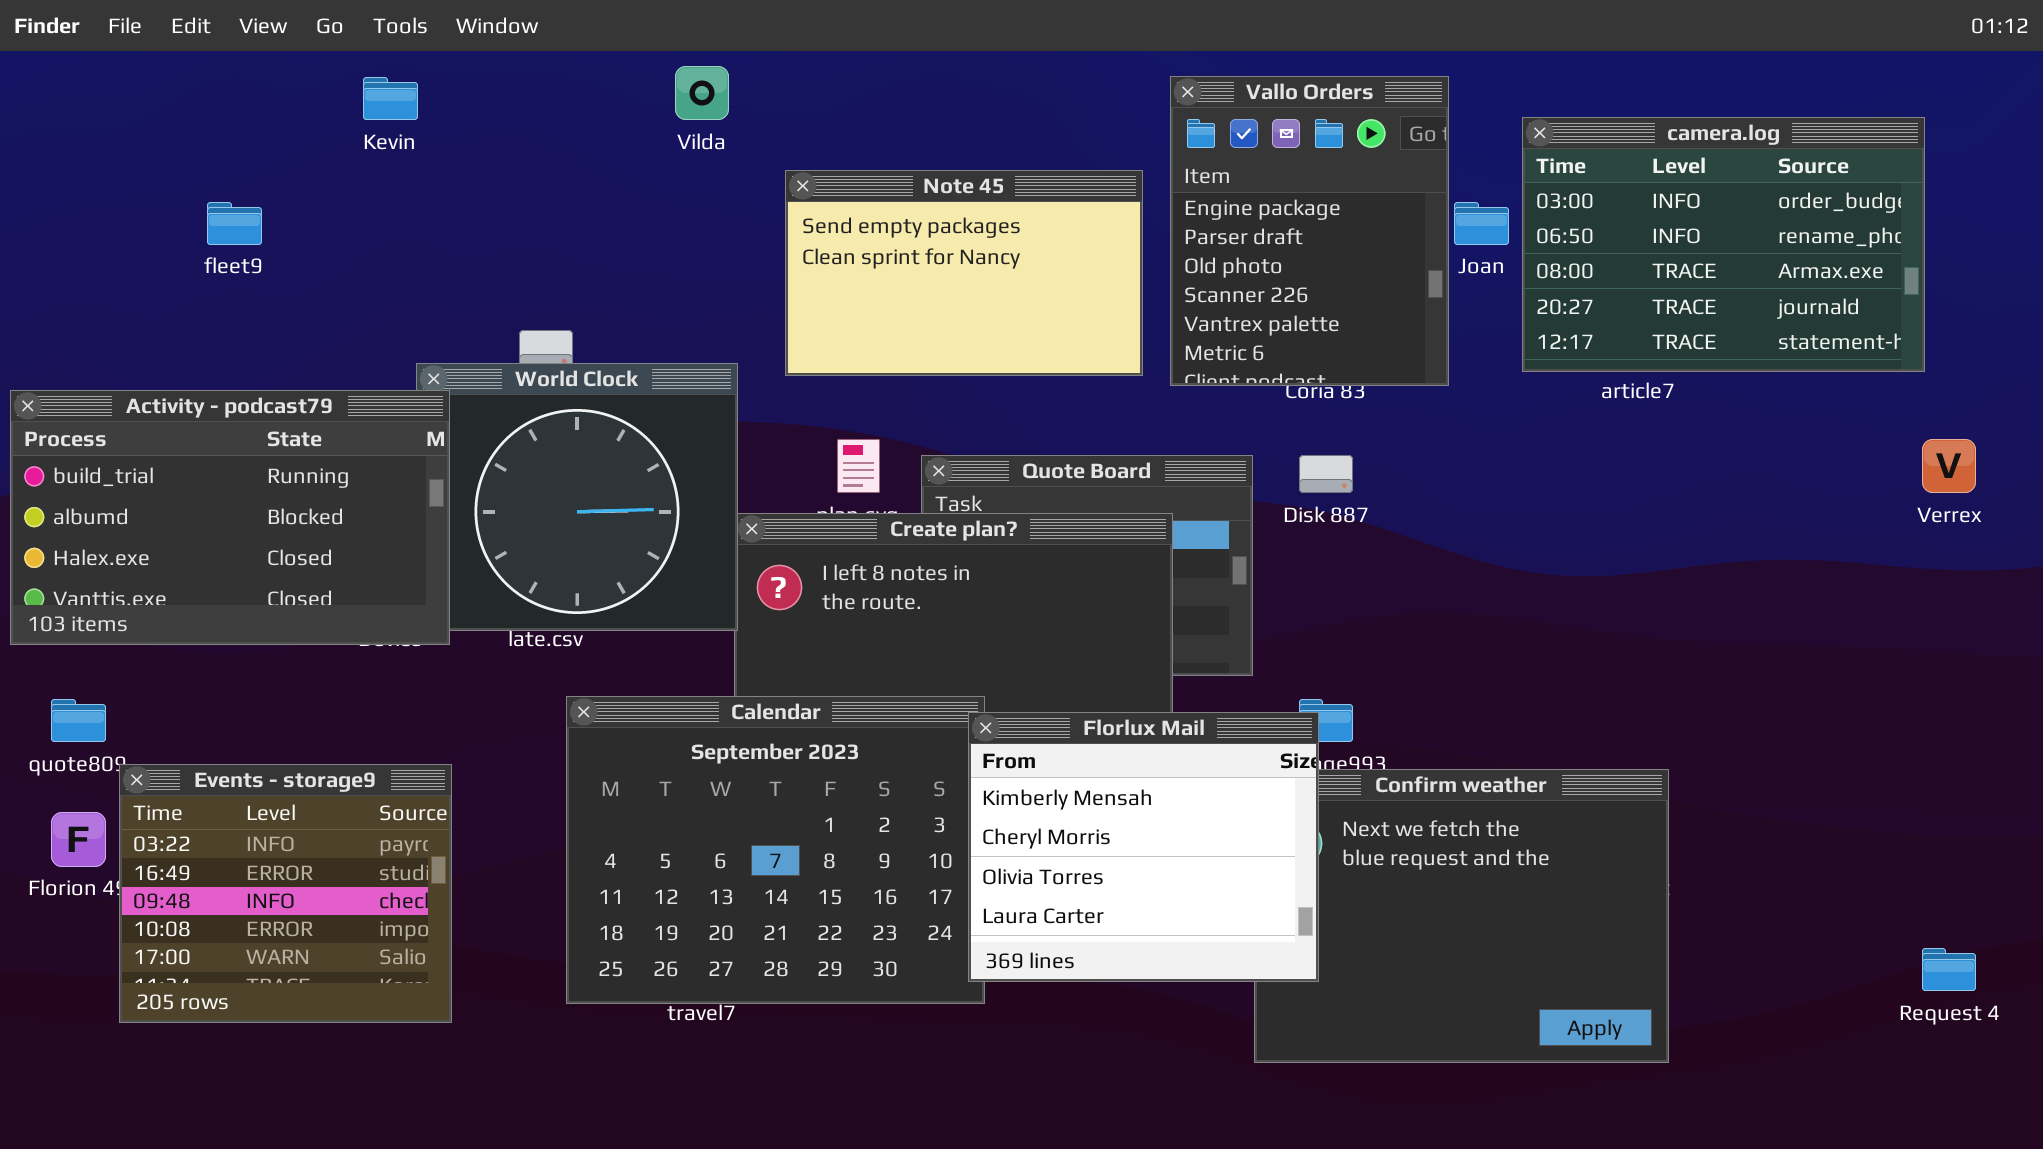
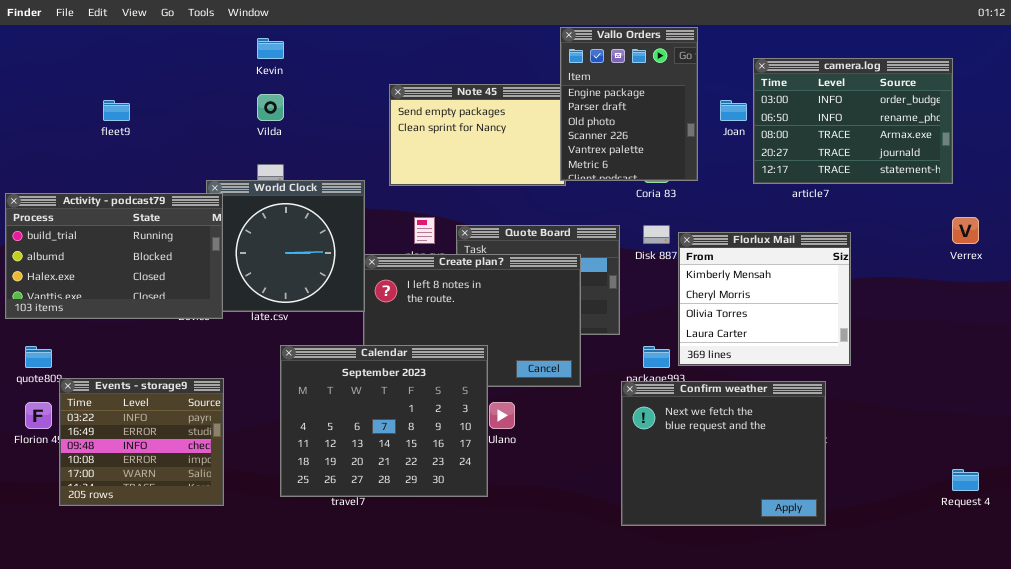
Vilda: [675,66,729,120] -> [257,94,284,121], moved
Vallo Orders: [1170,76,1449,386] -> [560,27,698,181], moved
Kevin: [363,77,418,120] -> [257,38,284,59], moved
Florlux Mail: [968,712,1319,982] -> [678,232,851,366], moved

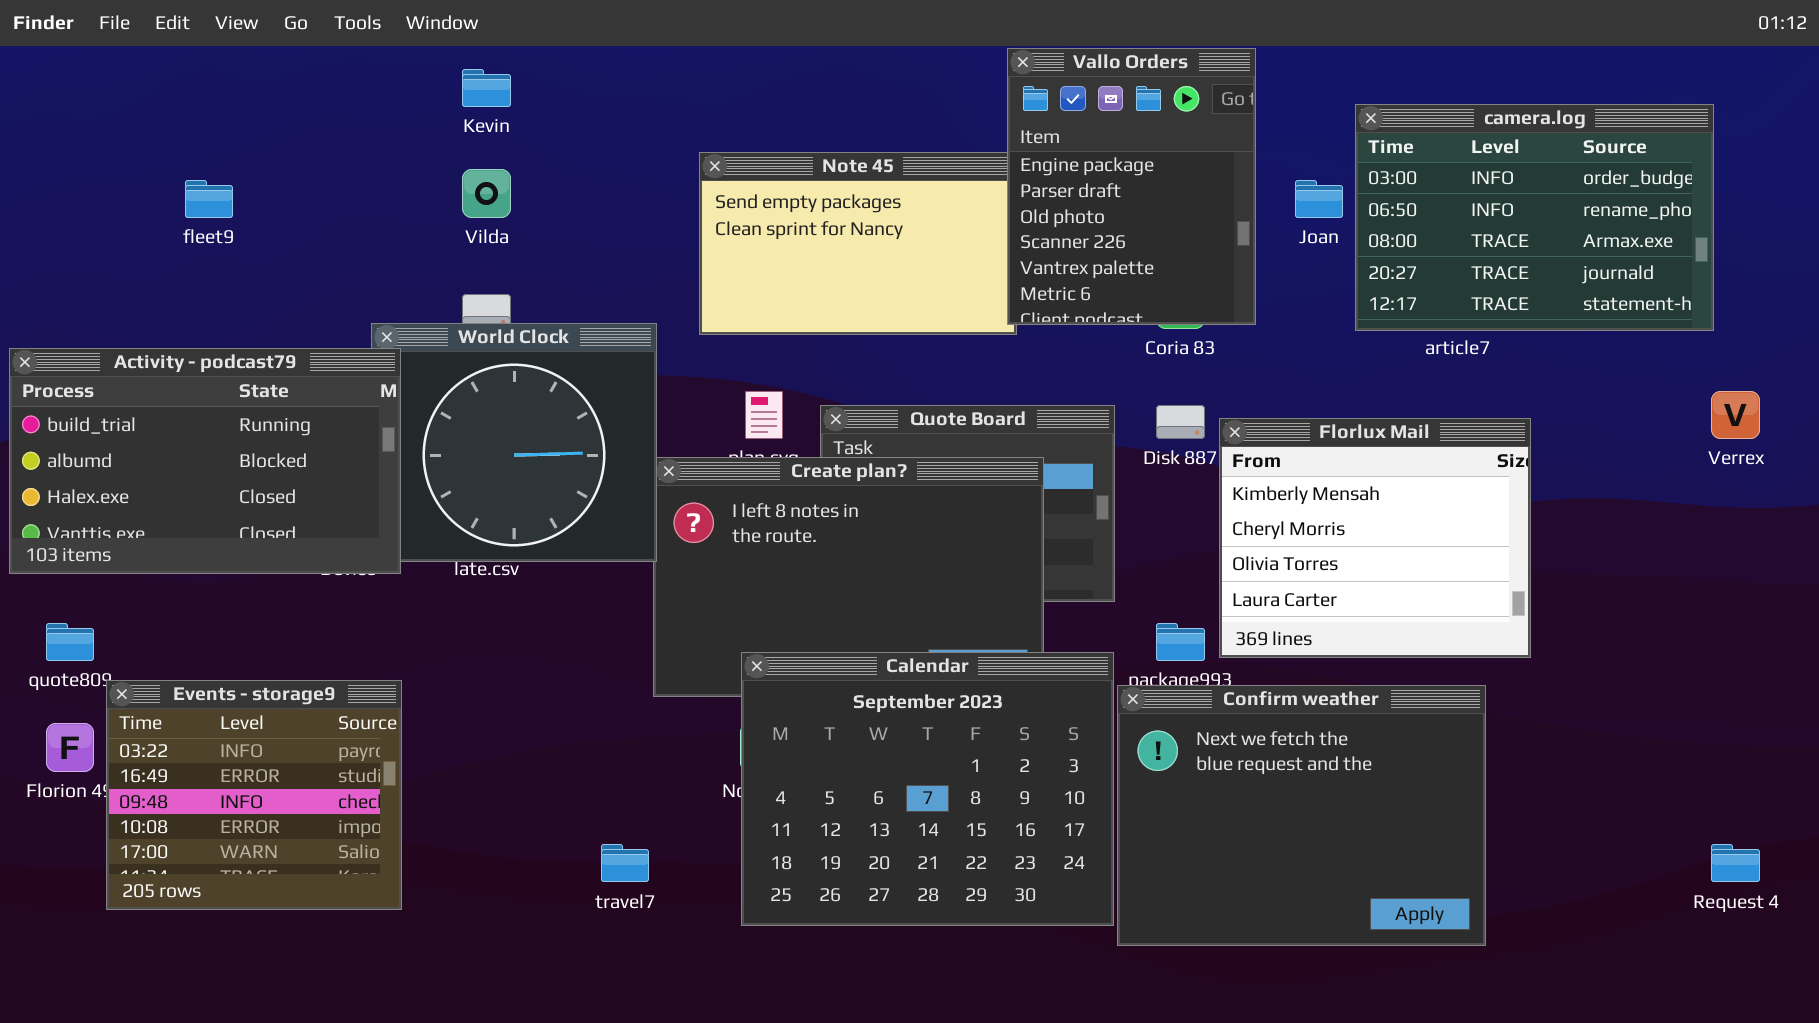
Calendar: [280,345,488,497] -> [741,652,1114,926], moved

